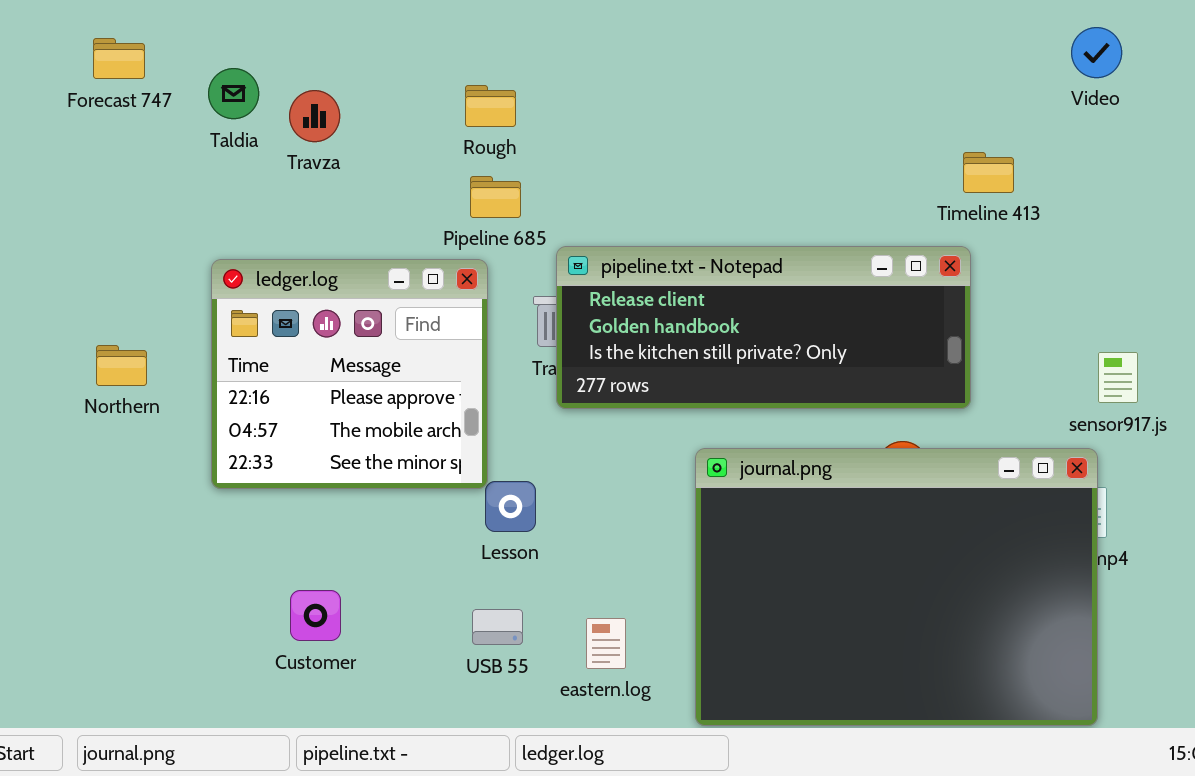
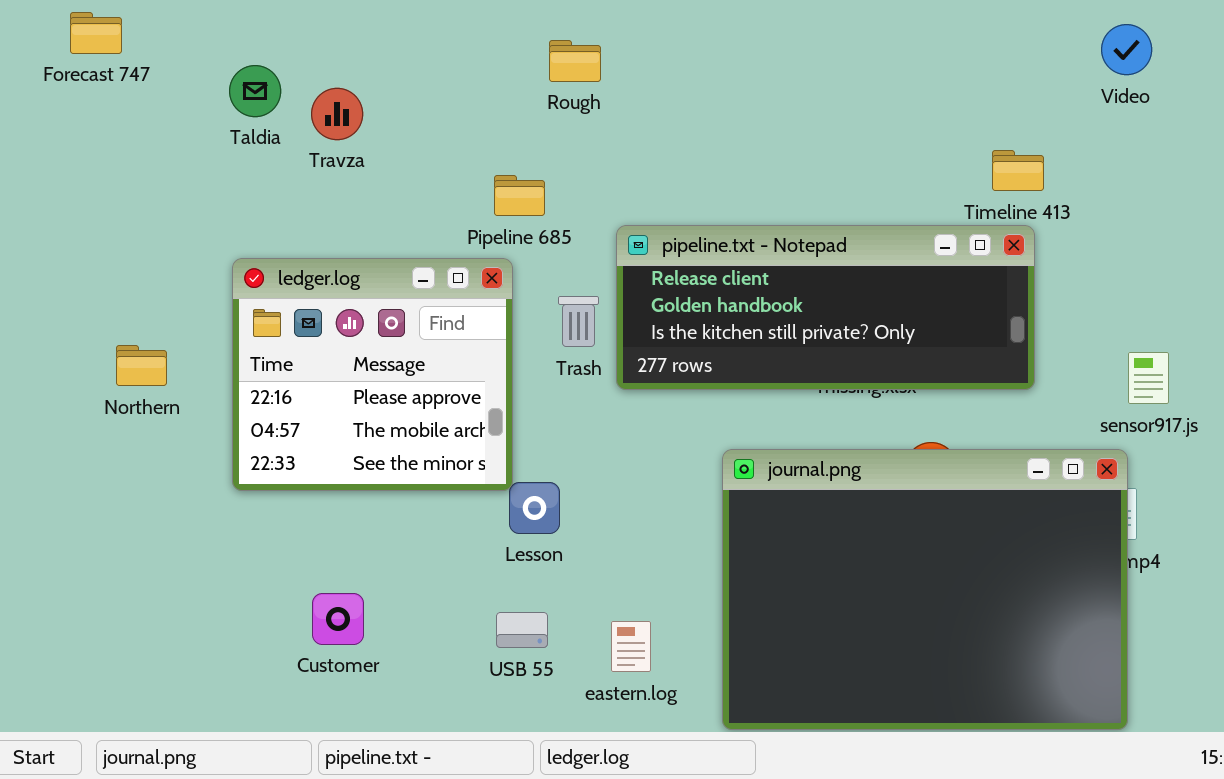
Forecast 747: [93,38,145,79] -> [70,12,122,54], moved
Rough: [465,85,516,127] -> [549,40,601,82], moved
pipeline.txt - Notepad: [556,246,971,409] -> [616,225,1035,390], moved

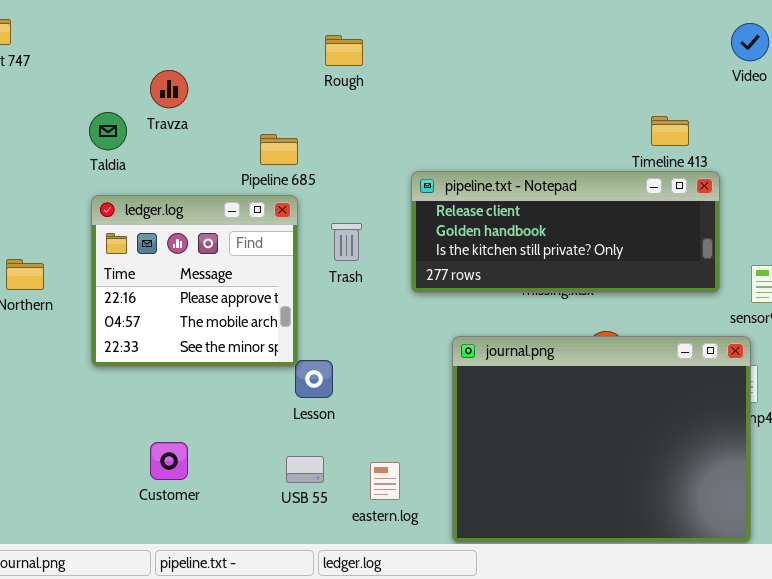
Taldia: [229,65,281,117] -> [89,112,127,150], moved
Pipeline 685: [494,175,545,216] -> [260,134,298,165], moved
pipeline.txt - Notepad: [616,225,1035,390] -> [411,171,720,293], moved

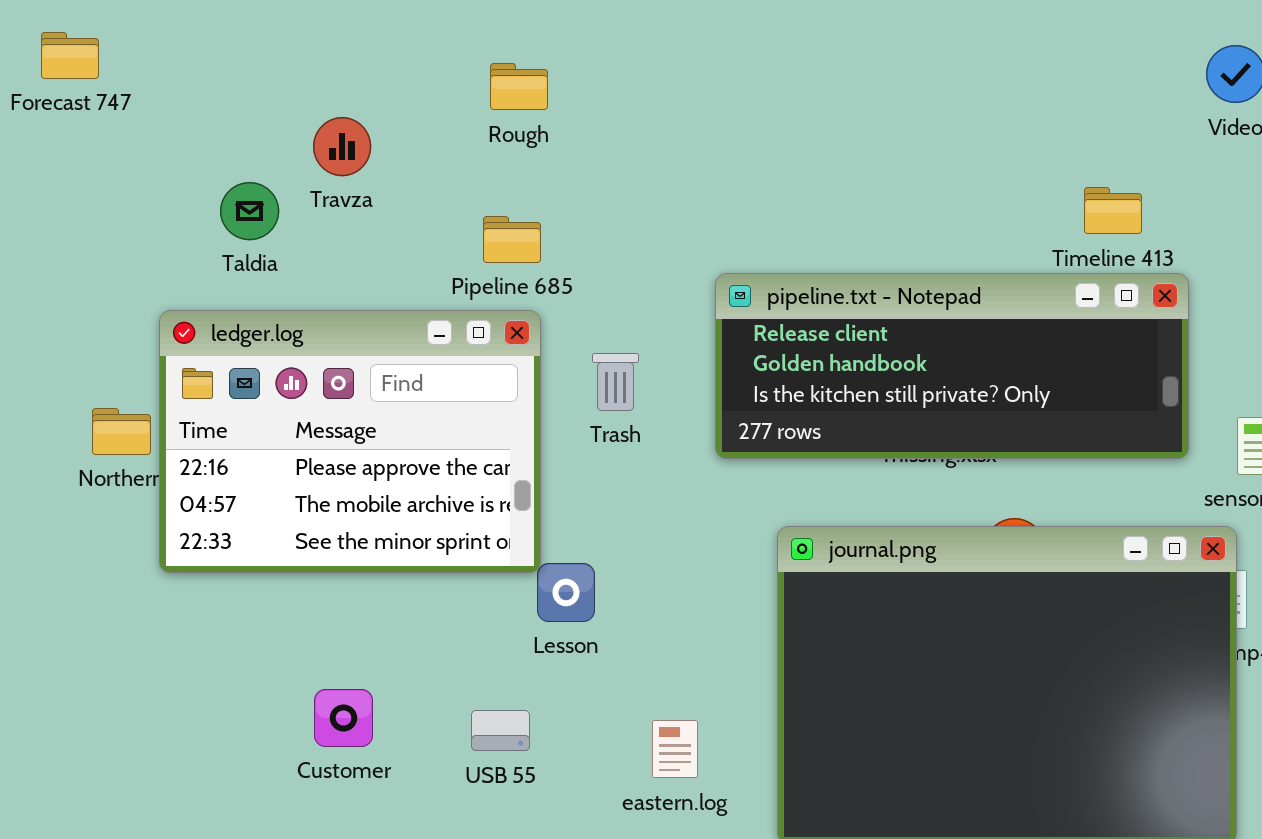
Rough: [325,35,363,66] -> [490,63,548,110], moved
ledger.log: [91,195,298,367] -> [159,310,541,573], resized
USB 55: [286,456,324,483] -> [471,710,530,751], moved

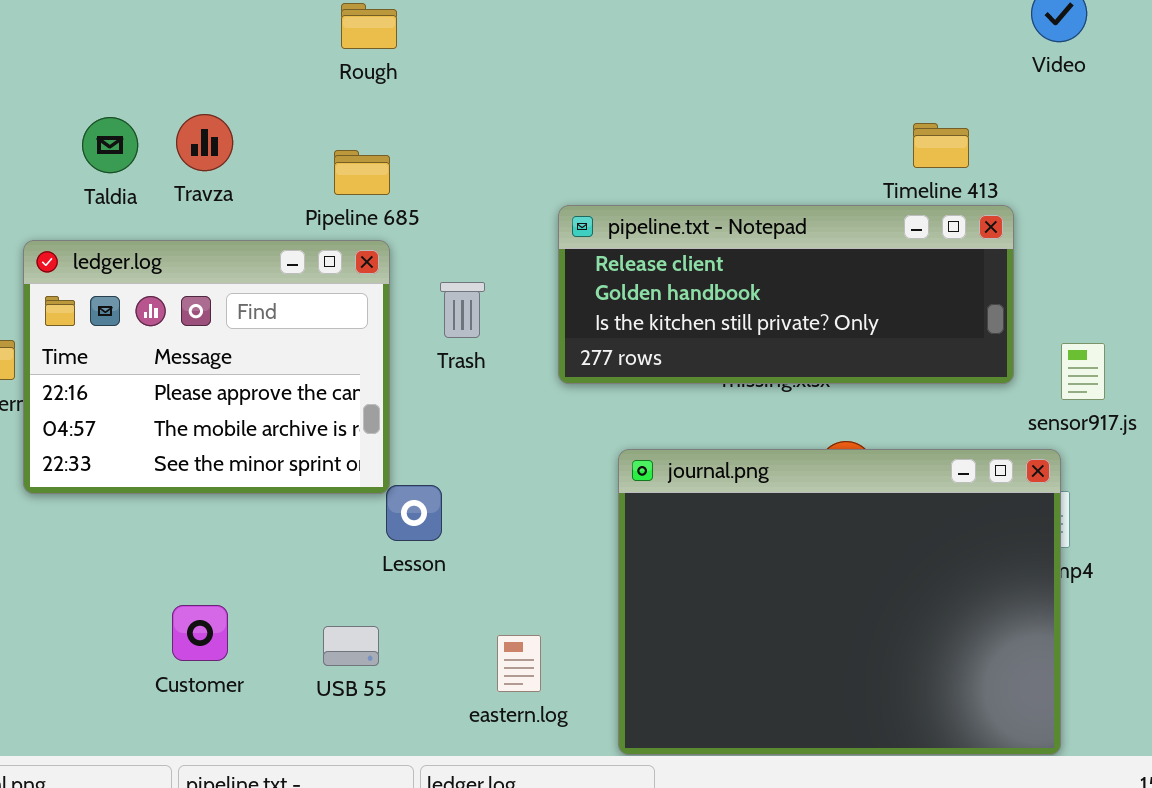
Travza: [313,117,371,176] -> [176,114,233,171], moved

